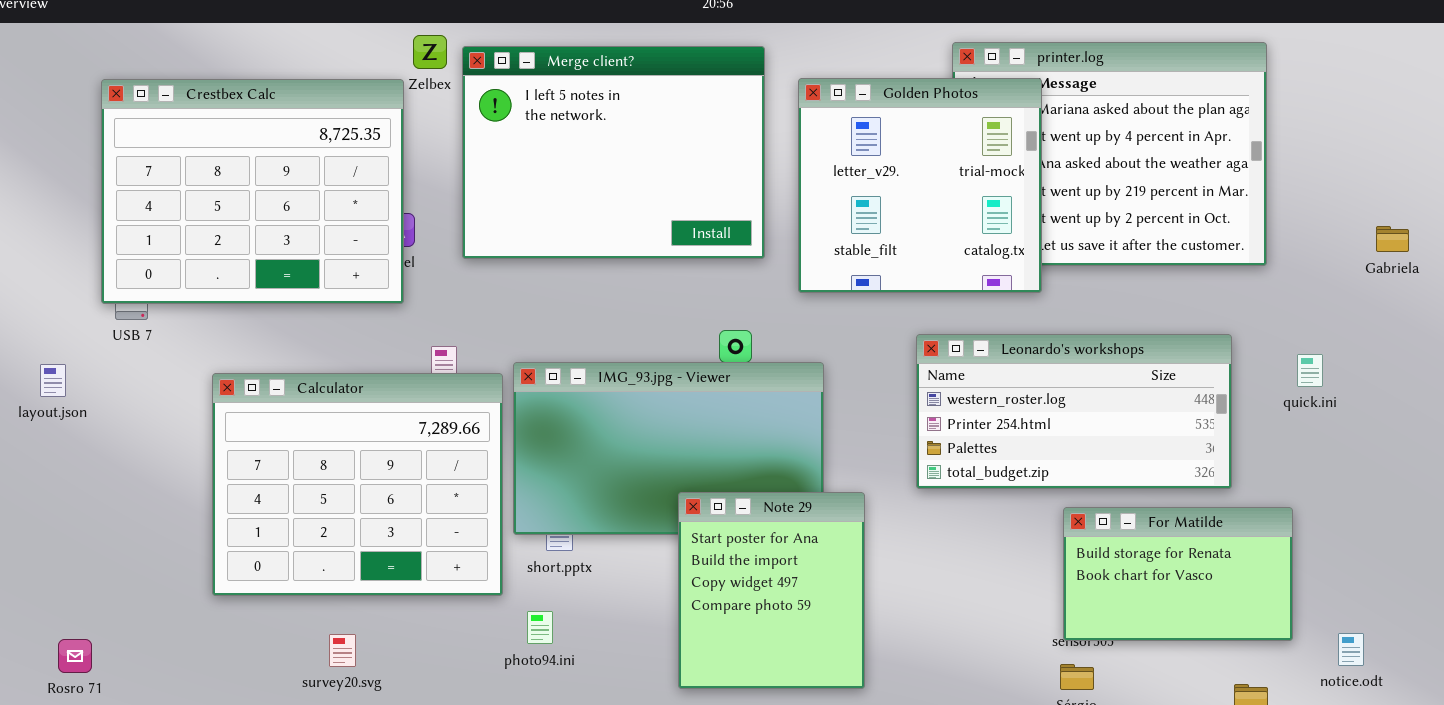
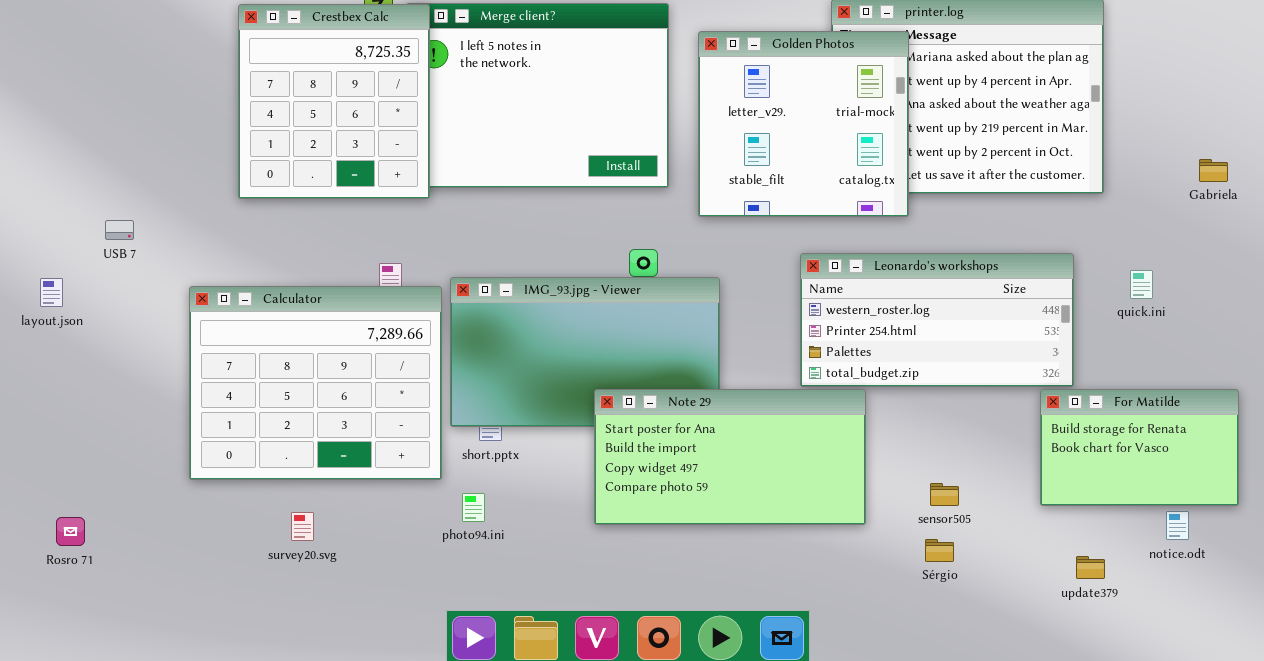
Crestbex Calc: [101,79,404,304] -> [238,4,430,199], moved, resized
Note 29: [678,492,865,689] -> [594,389,866,525], resized
For Matilde: [1063,507,1293,641] -> [1040,389,1239,506], moved

